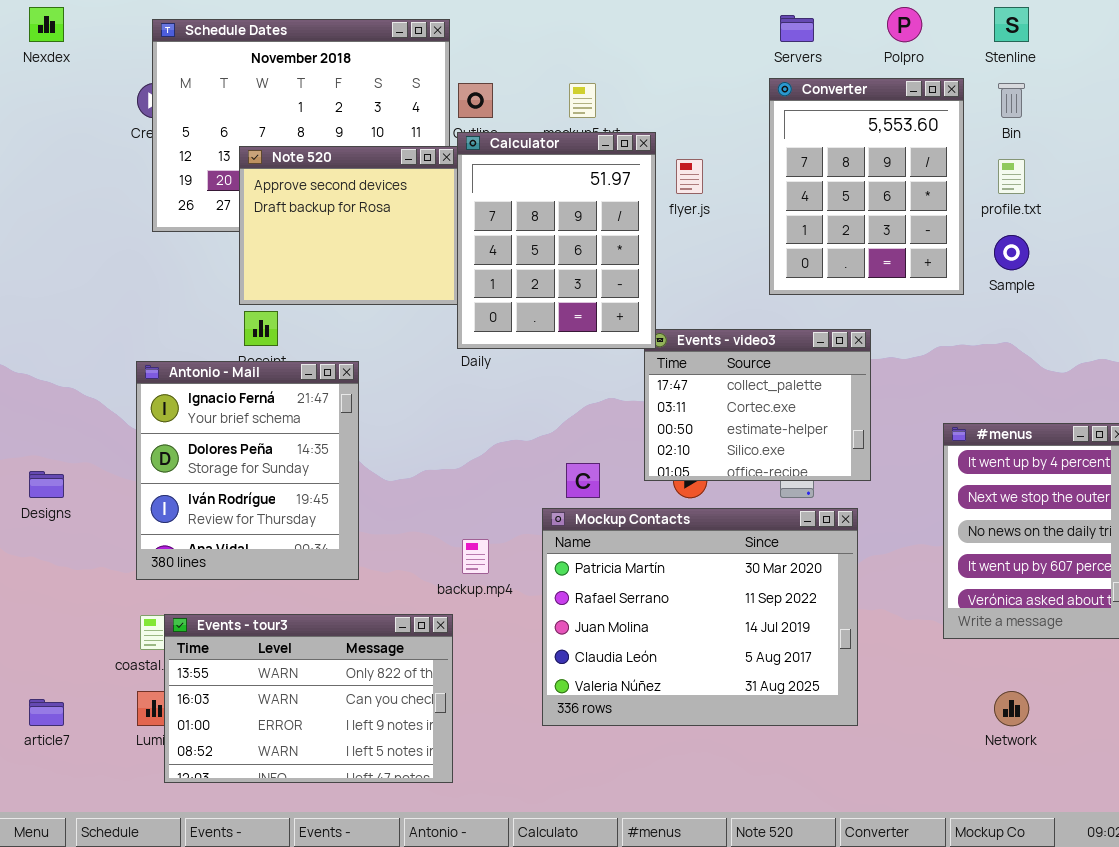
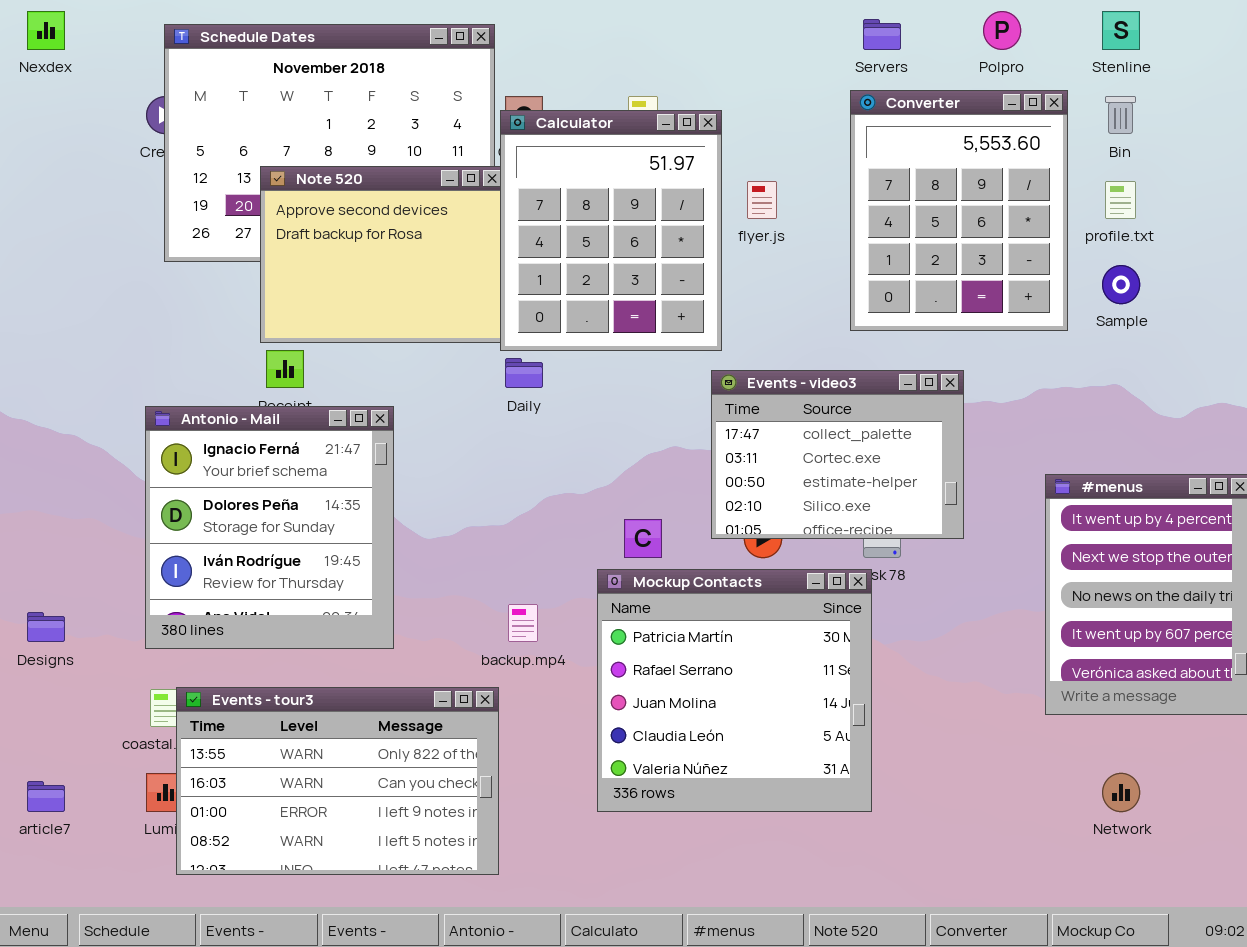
Calculator: [457,132,656,349] -> [500,110,722,351], moved
Designs: [29,471,64,498] -> [27,612,65,642], moved
Mockup Contacts: [542,508,858,726] -> [597,569,872,812], resized

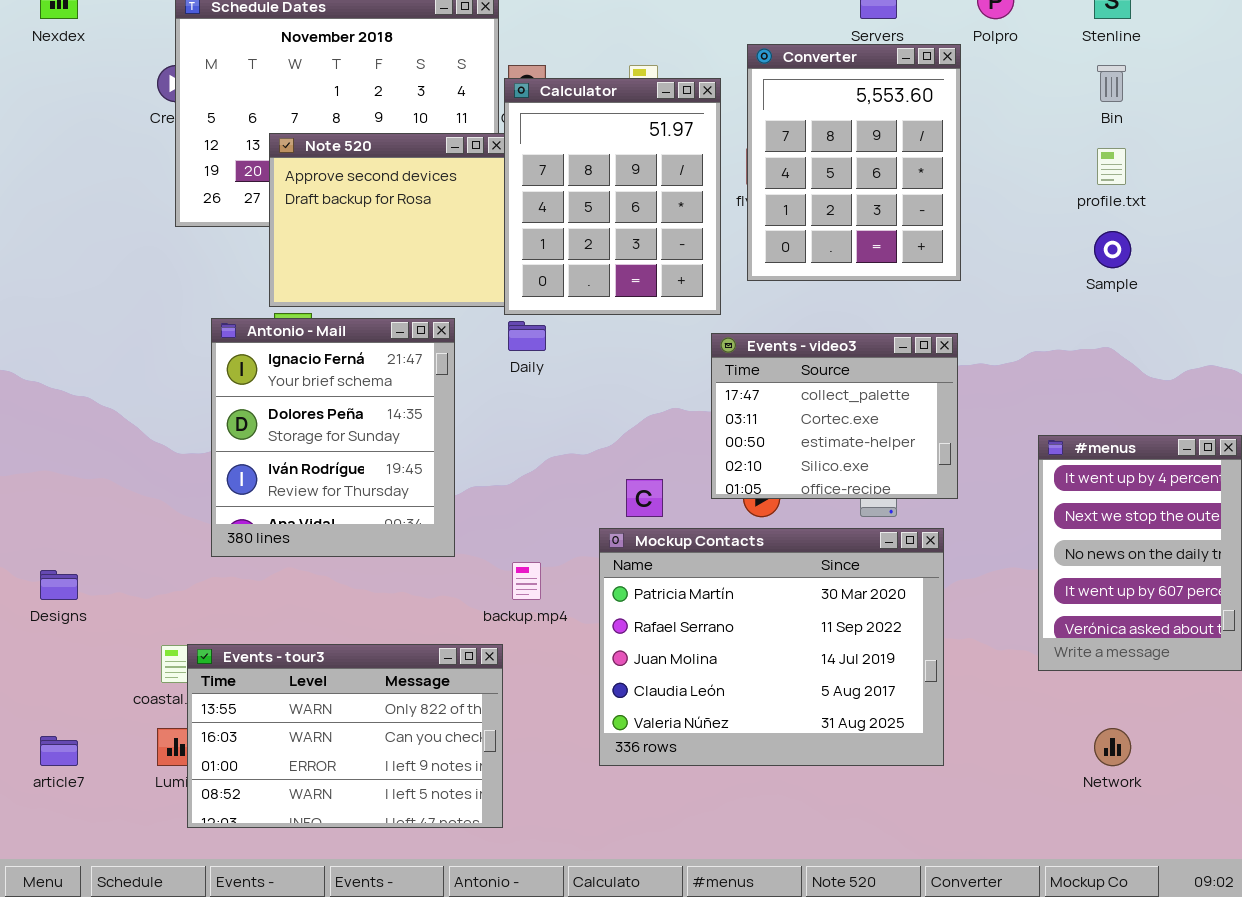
Converter: [850,90,1068,331] -> [747,44,961,281], moved
Antonio - Mail: [145,406,394,649] -> [211,318,455,557], moved
Mockup Contacts: [597,569,872,812] -> [599,528,944,766], resized

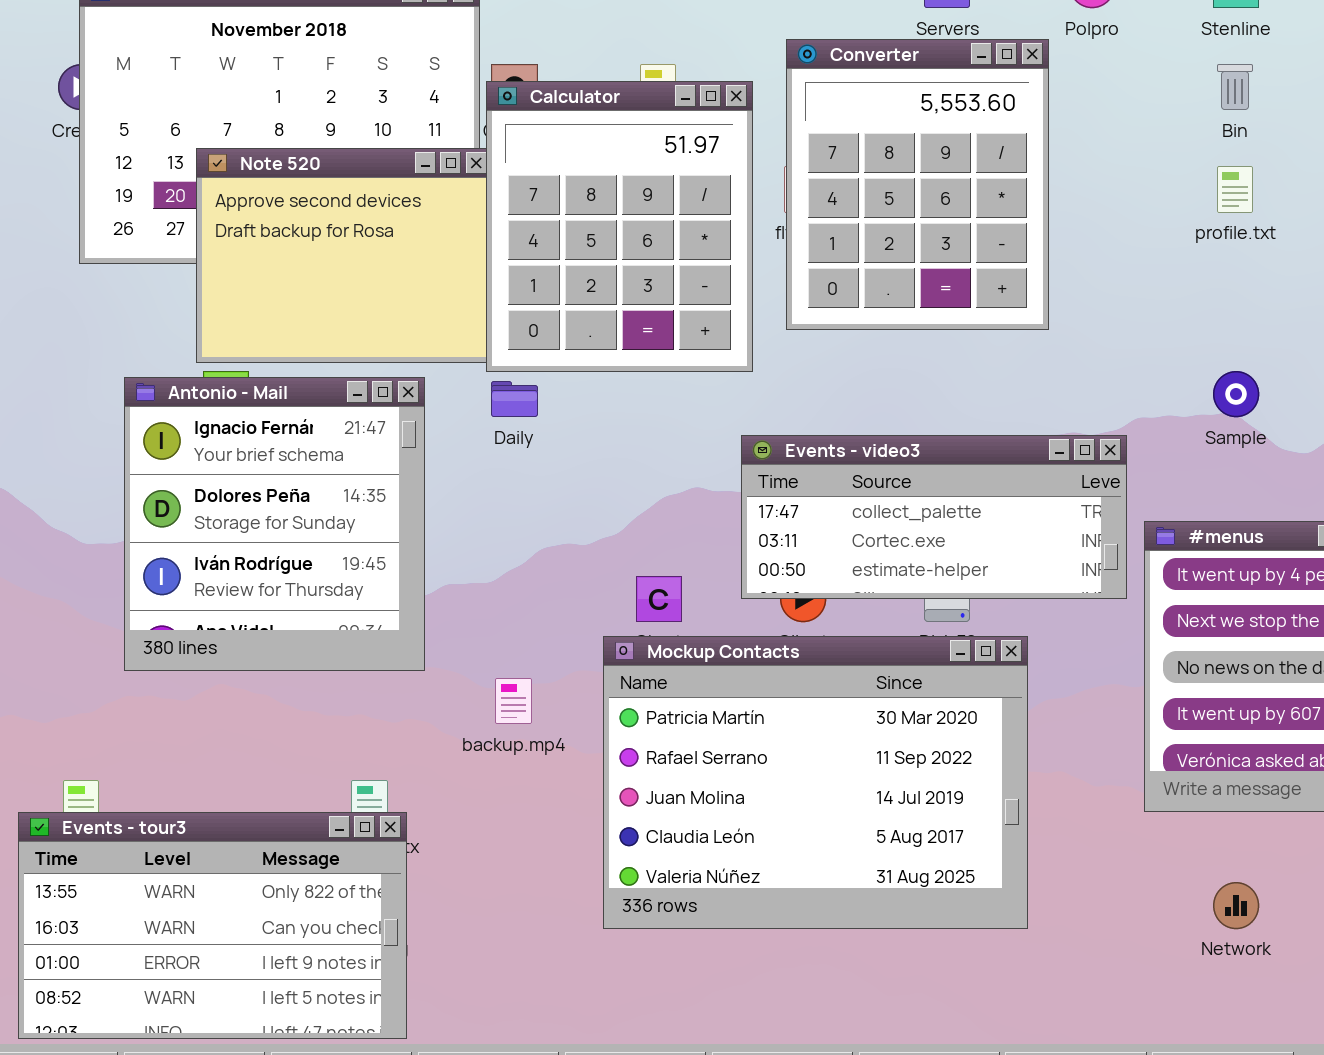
Sample: [1094,231,1131,268] -> [1213,371,1259,417], moved
Events - video3: [711,333,958,499] -> [741,435,1127,599], resized
Events - tour3: [187,644,503,828] -> [18,812,407,1039], moved

